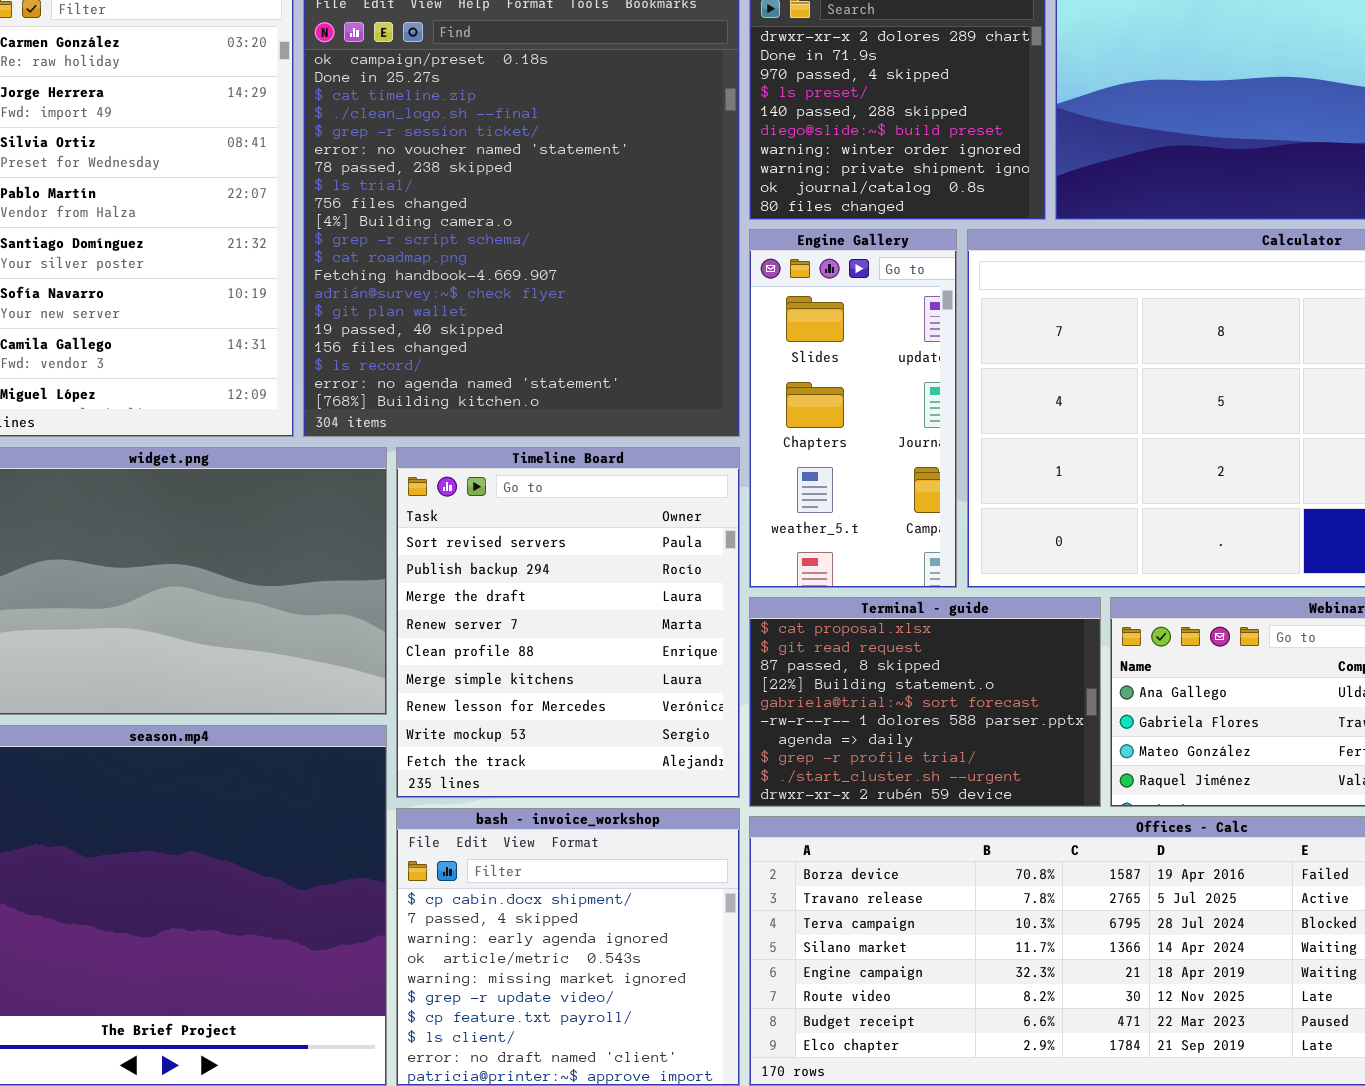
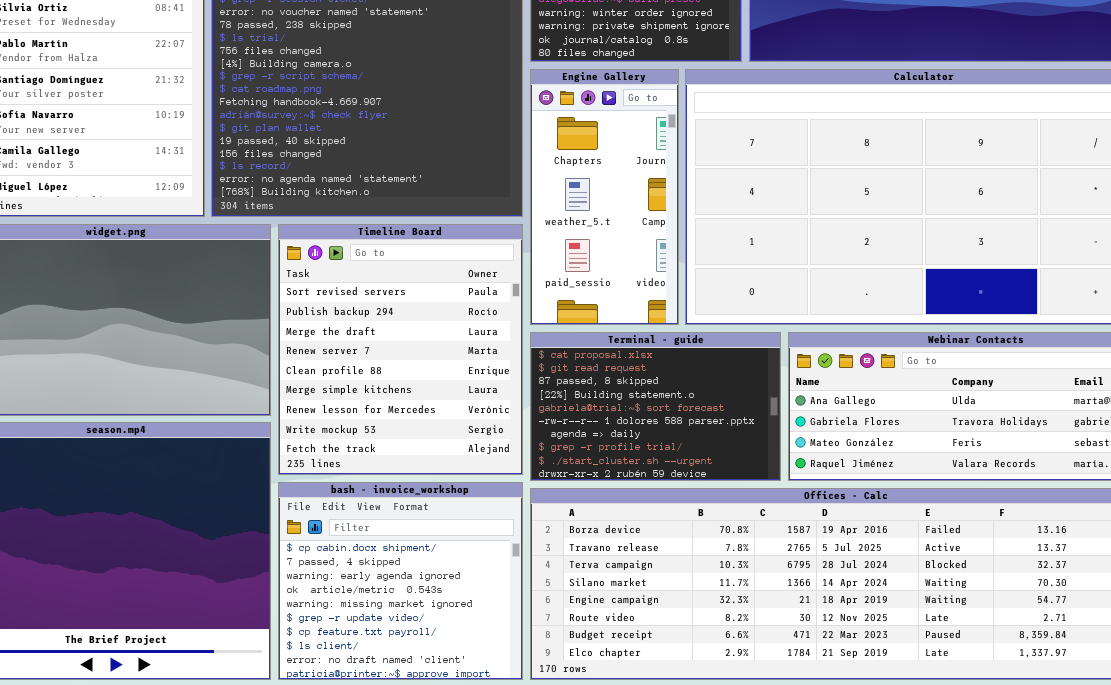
Engine Gallery: [749,229,957,588] -> [530,69,679,325], scrolled down 1 row

